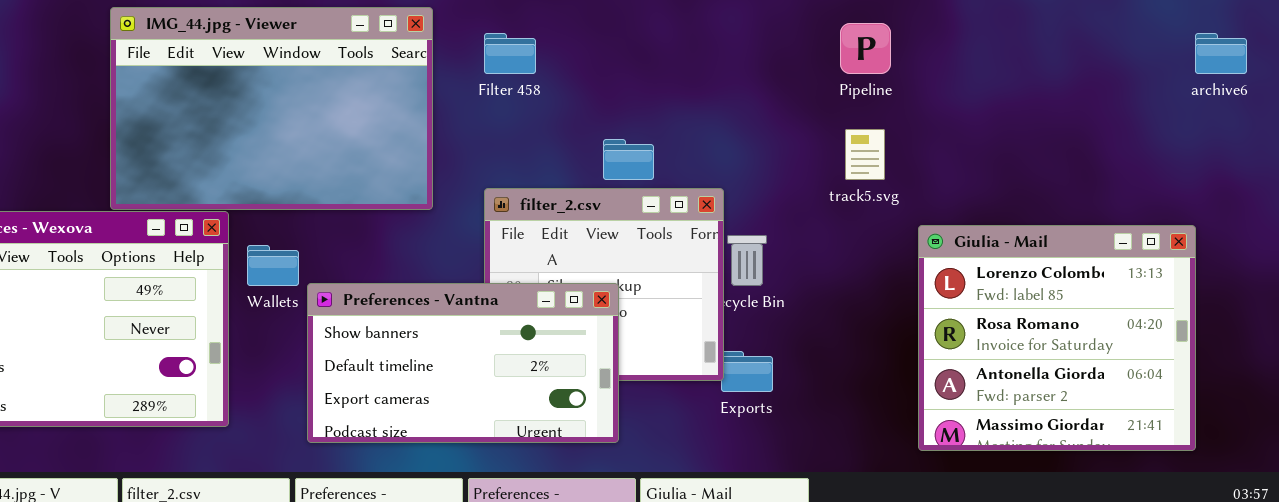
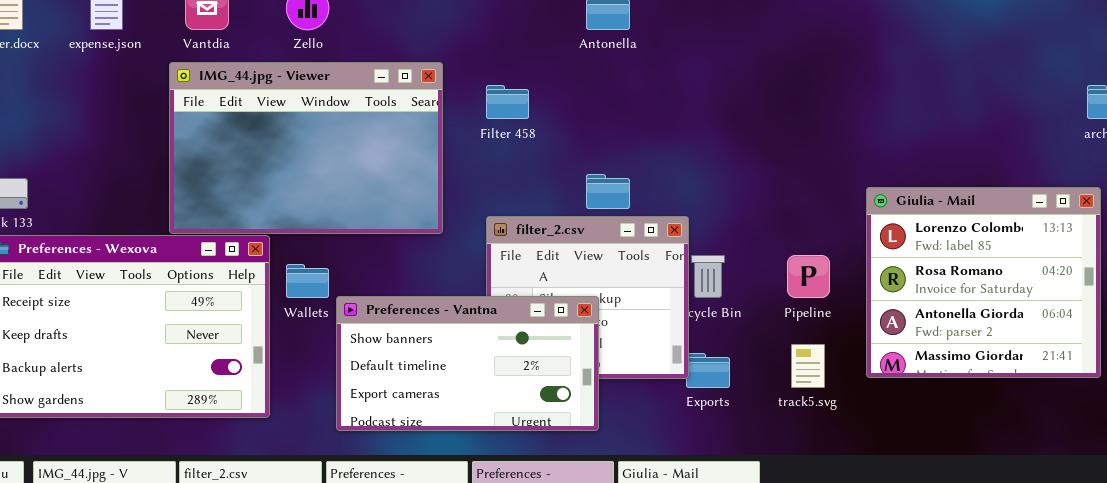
Pipeline: [840,23,891,74] -> [787,255,830,298], moved
track5.svg: [845,129,885,180] -> [791,344,825,388], moved
Giulia - Mail: [918,225,1196,451] -> [866,187,1101,378], moved

